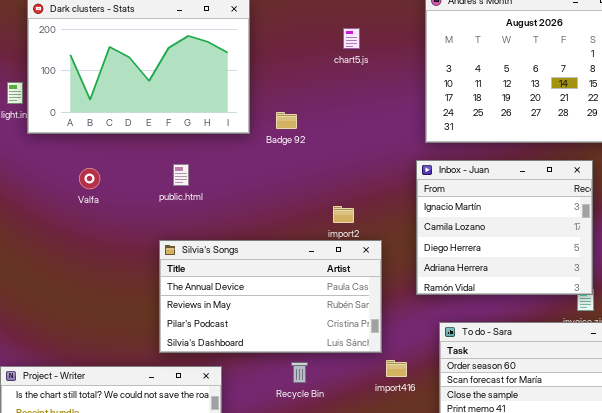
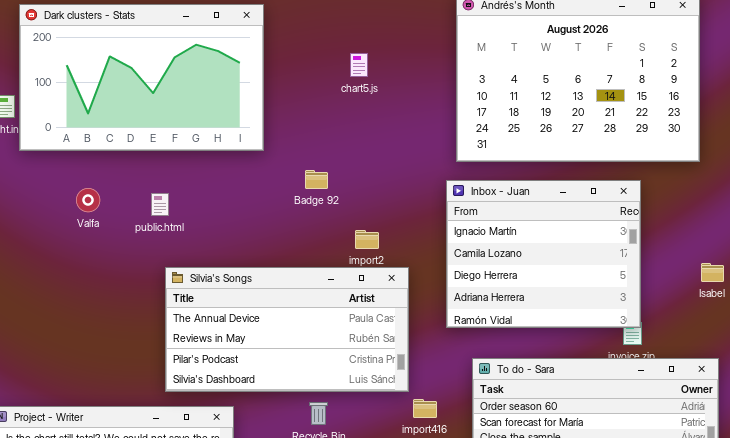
chart5.js: [343,28,360,49] -> [350,53,368,77], moved
Badge 92: [276,112,297,129] -> [305,170,328,189], moved
public.html: [173,164,189,186] -> [151,193,169,216], moved

